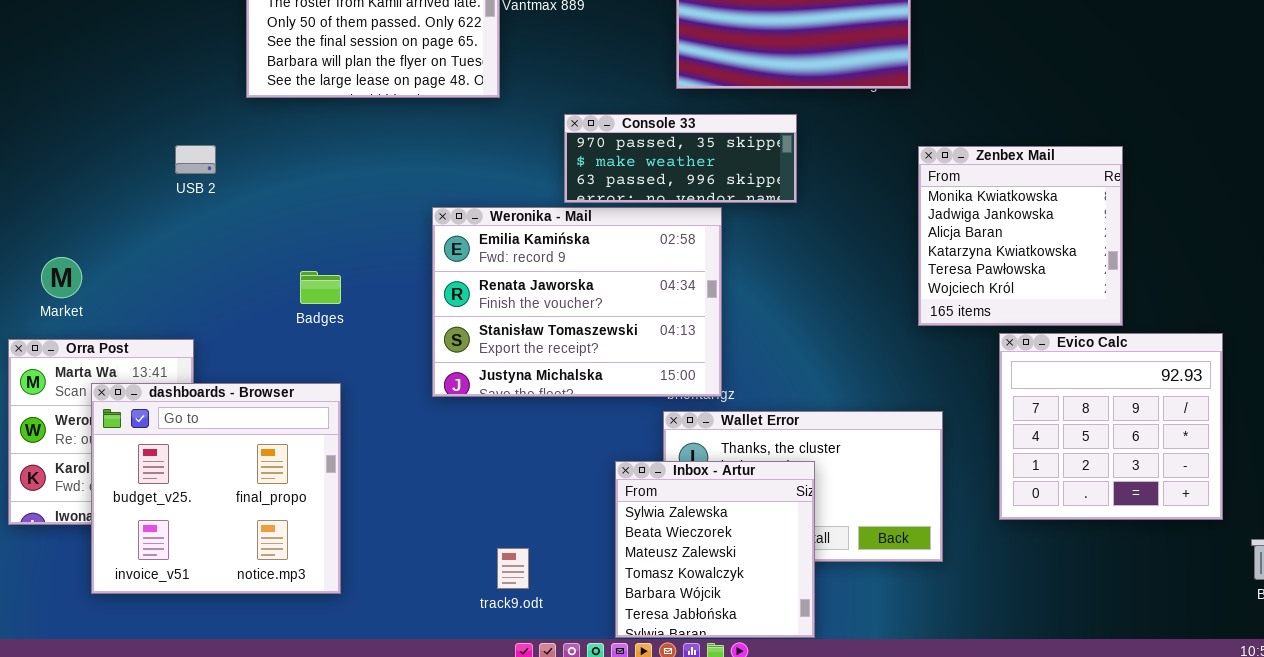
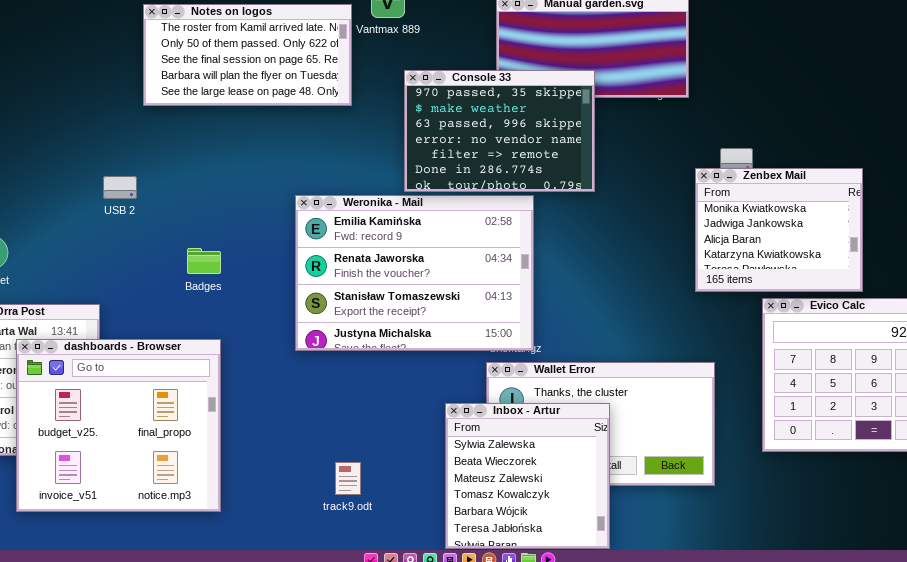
Console 33: [564,114,797,203] -> [404,70,595,192], resized
USB 2: [175,145,216,174] -> [103,176,137,199], moved
Zenbex Mail: [918,146,1123,326] -> [695,168,863,292], resized
track9.odt: [497,548,529,589] -> [335,462,361,495], moved

